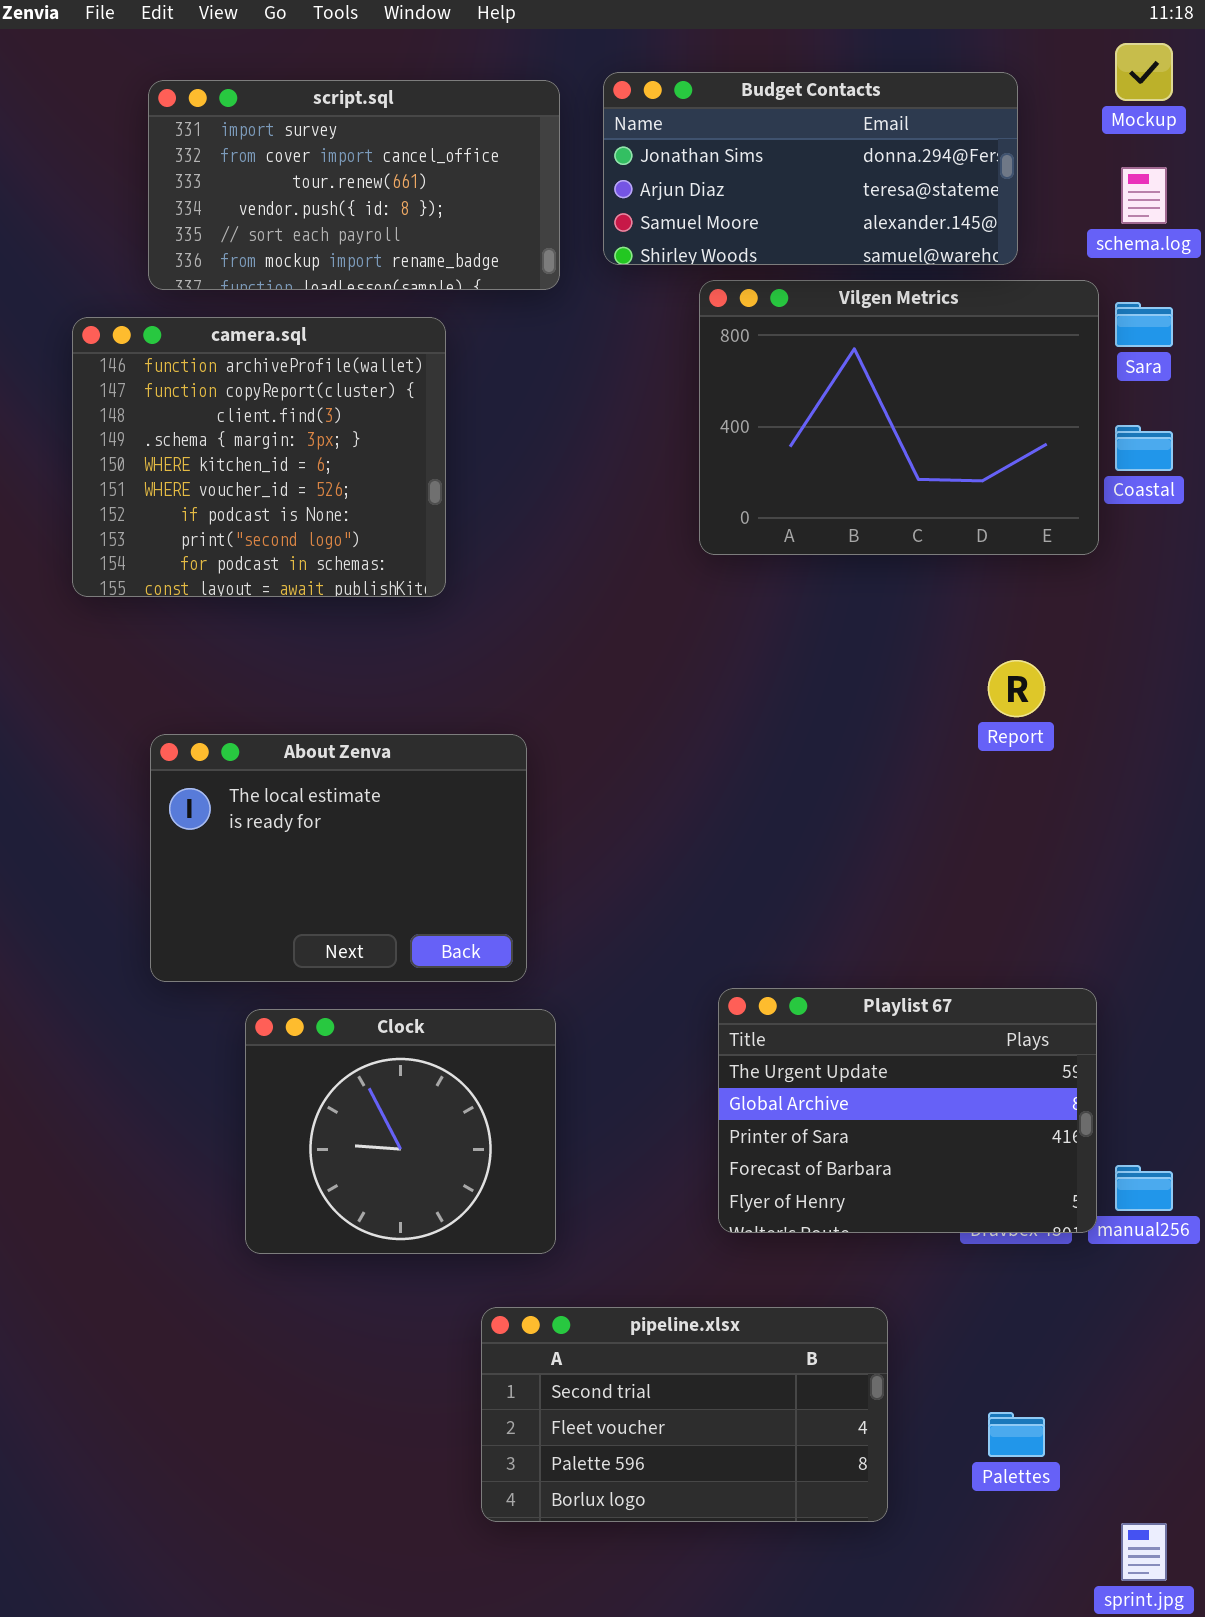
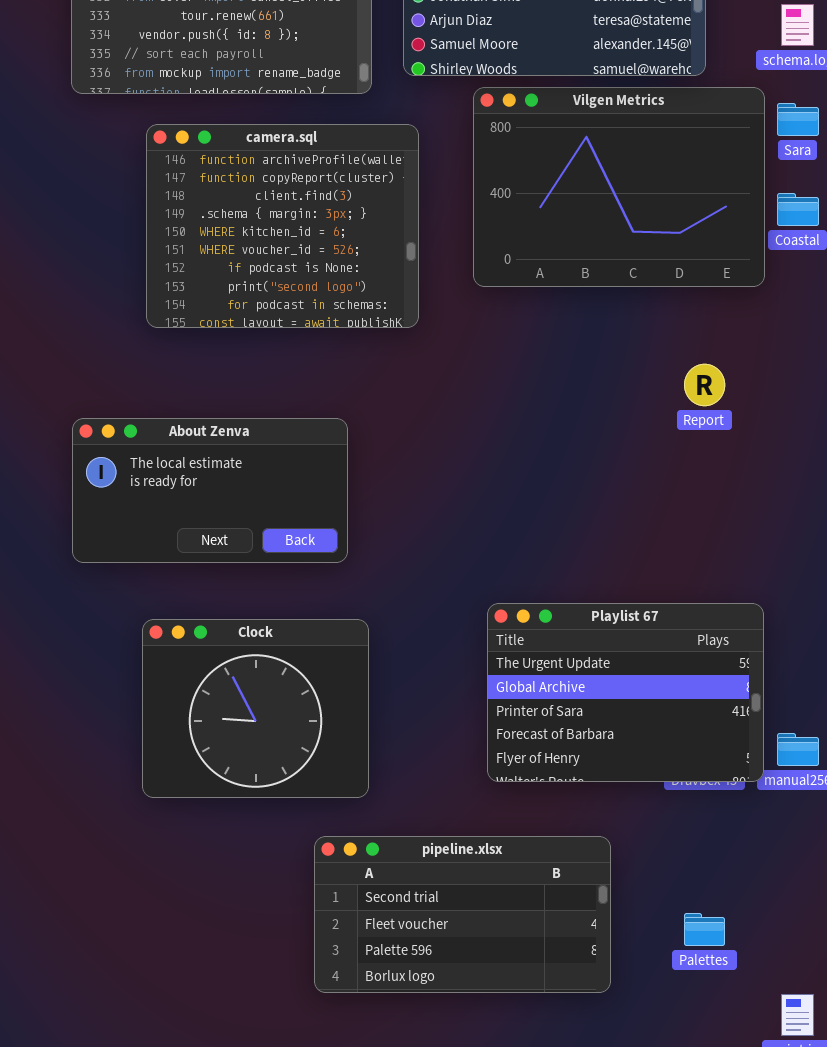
camera.sql: [72,317,446,597] -> [146,124,419,328], moved
About Zenva: [150,734,527,982] -> [72,418,348,563], resized

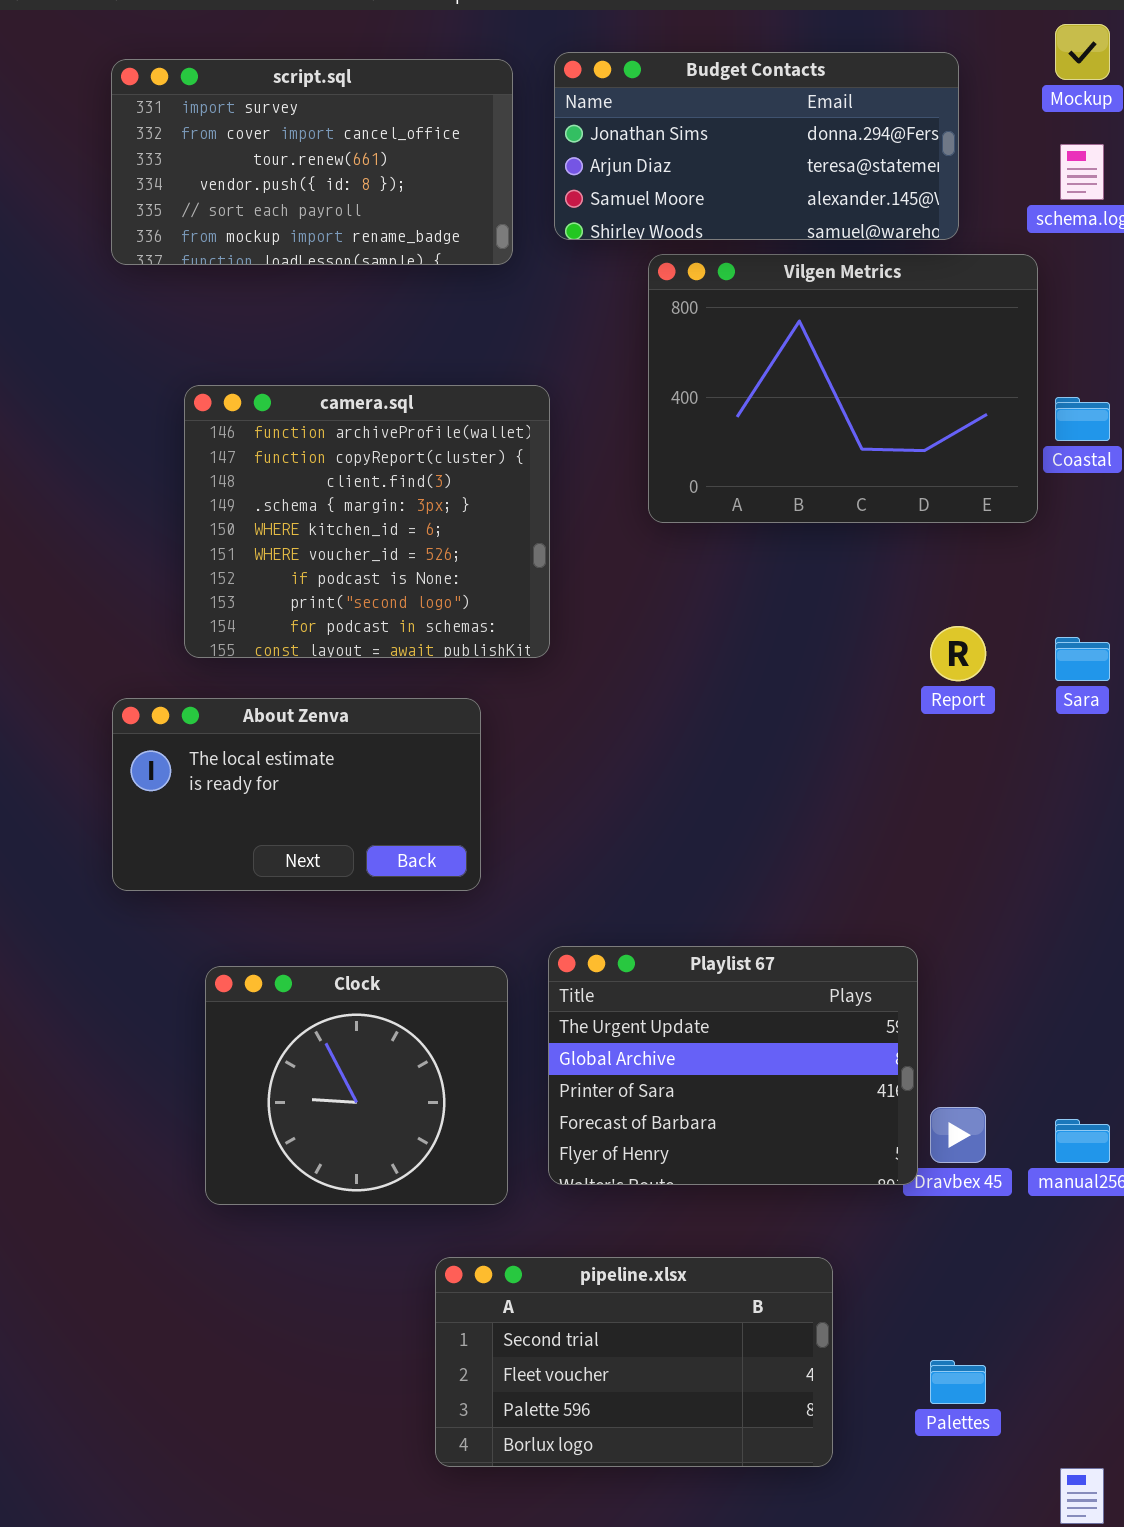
Sara: [777,103,819,136] -> [1055,637,1110,681], moved
camera.sql: [146,124,419,328] -> [184,385,550,658], moved
Playlist 67: [487,603,764,782] -> [548,946,918,1185], moved

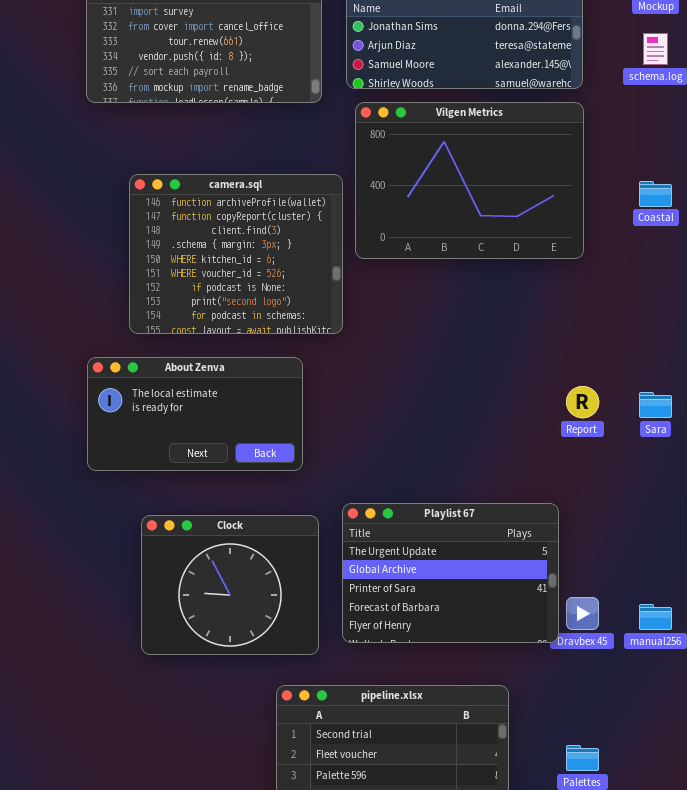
Vilgen Metrics: [648,254,1038,523] -> [355,102,584,259], moved
Report: [930,626,986,681] -> [566,386,599,418], moved
Sara: [1055,637,1110,681] -> [639,392,672,418], moved

